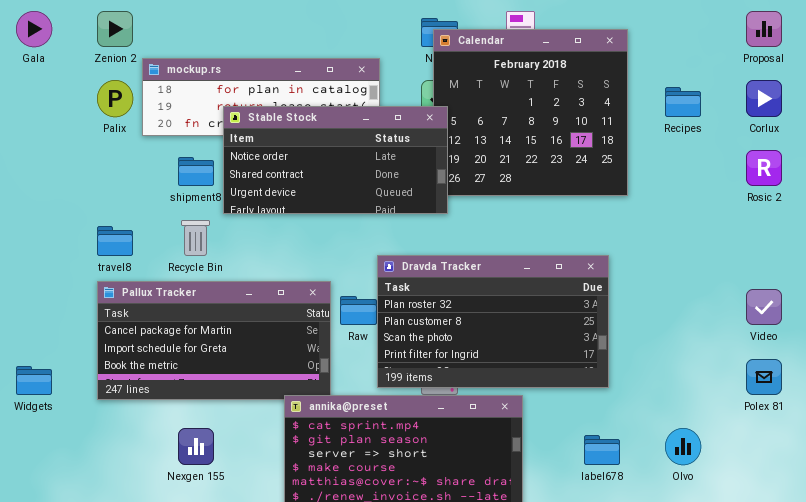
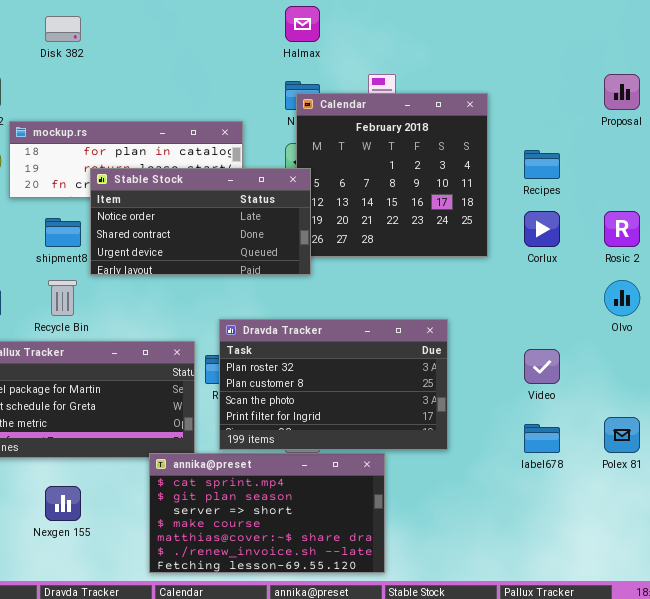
Corlux: [746,80,782,117] -> [524,211,560,247], moved
Dravda Tracker: [377,255,609,388] -> [219,319,448,450], moved
Video: [746,289,782,325] -> [524,349,560,384], moved
Olvo: [665,428,701,465] -> [604,280,640,316], moved
label678: [584,435,620,465] -> [524,424,560,453], moved

